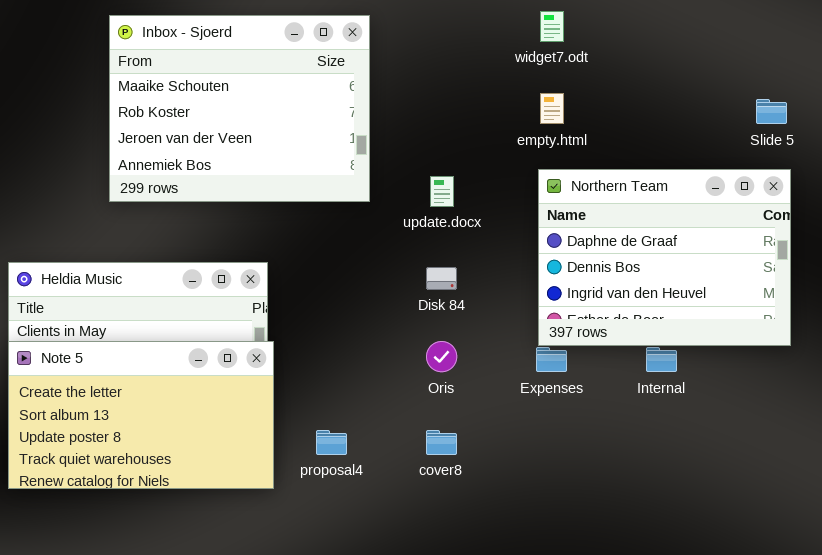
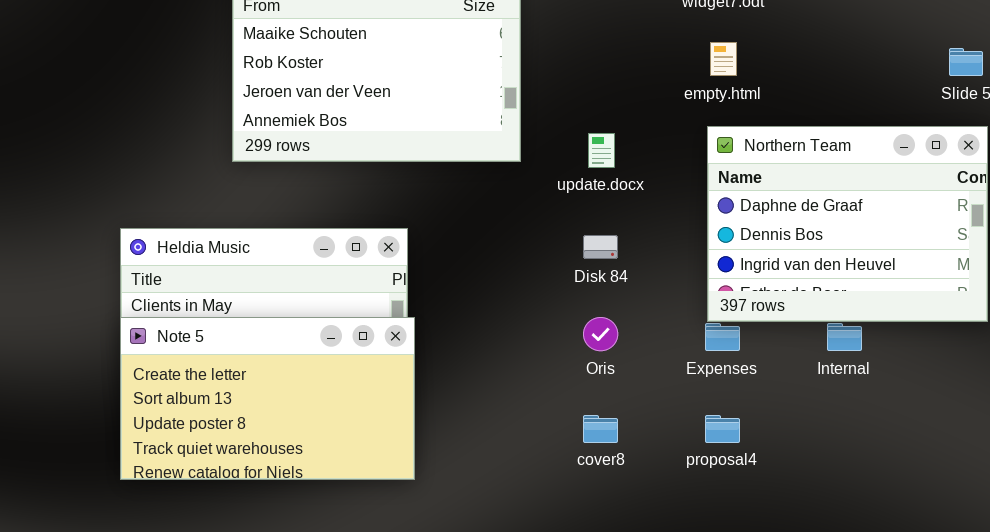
proposal4: [316,430,347,455] -> [705,415,740,443], moved

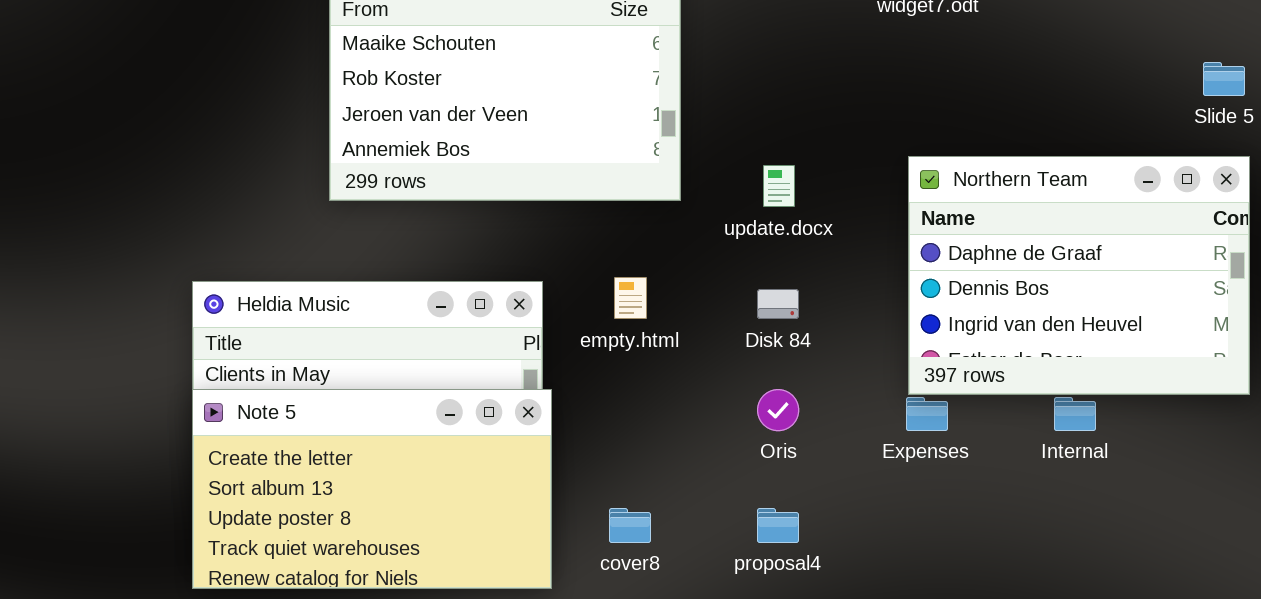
empty.html: [710,42,737,76] -> [614,277,647,319], moved
cover8: [583,415,618,443] -> [609,508,651,543], moved
proposal4: [705,415,740,443] -> [757,508,799,543], moved

